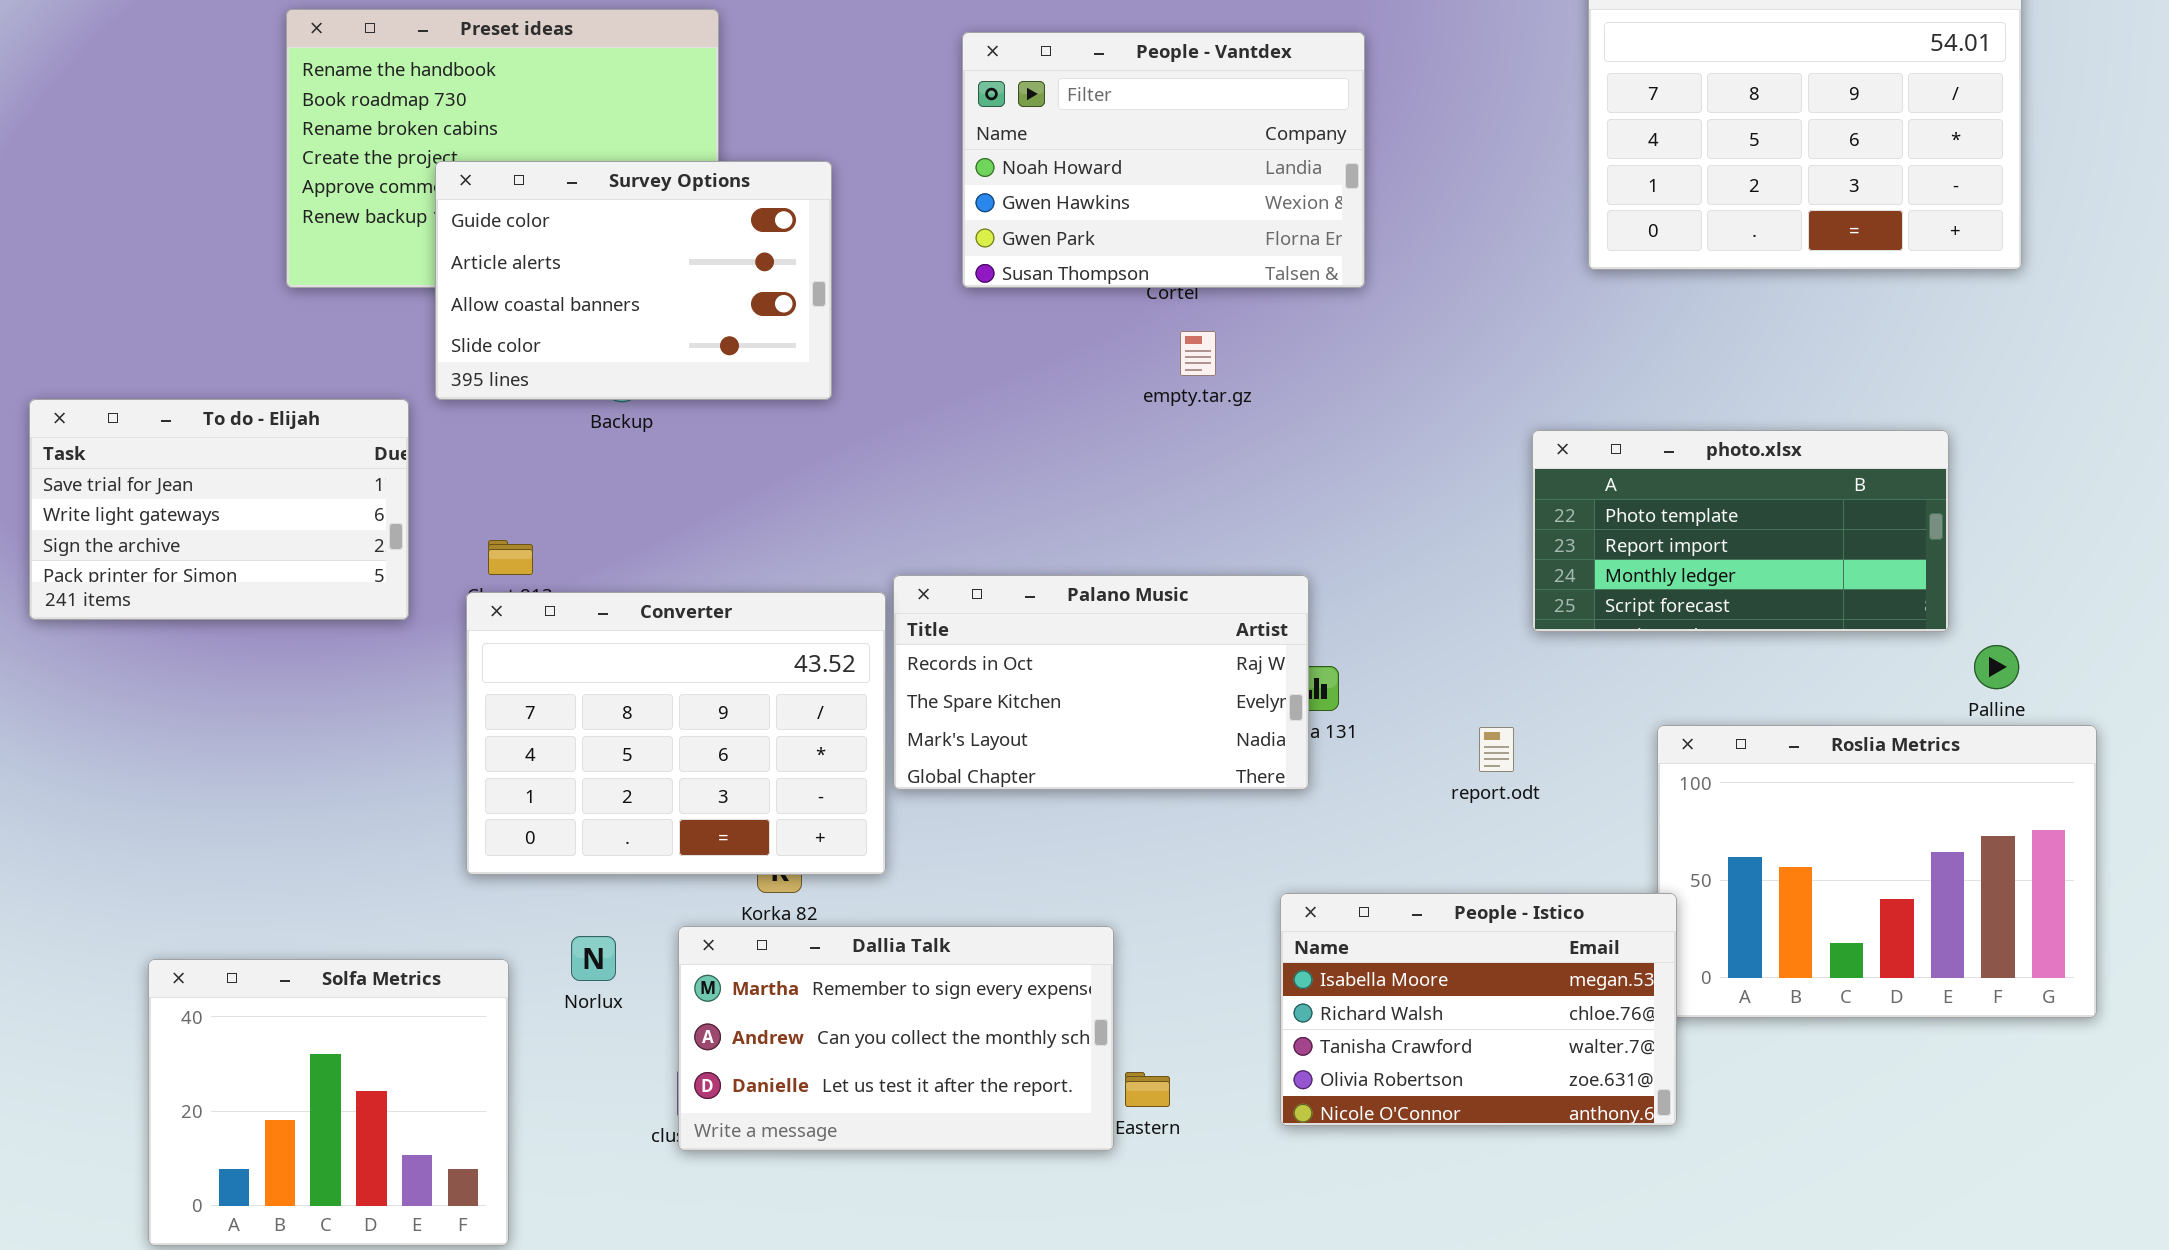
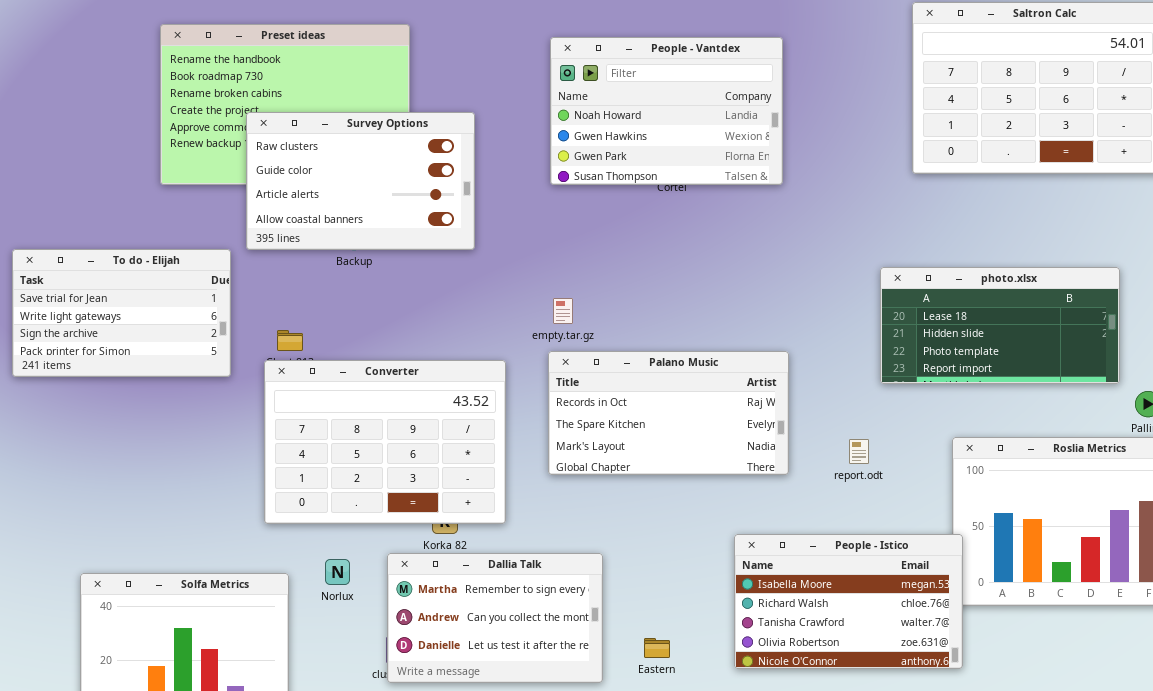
Survey Options: [435,161,832,400] -> [246,112,475,250], scrolled up 1 row
empty.tar.gz: [1180,331,1216,376] -> [553,298,573,324], moved
photo.xlsx: [1532,430,1949,632] -> [880,267,1120,384], scrolled up 2 rows
Palano Music: [893,575,1309,790] -> [548,351,789,475], moved
Dallia Talk: [678,926,1114,1151] -> [387,553,603,683], resized

